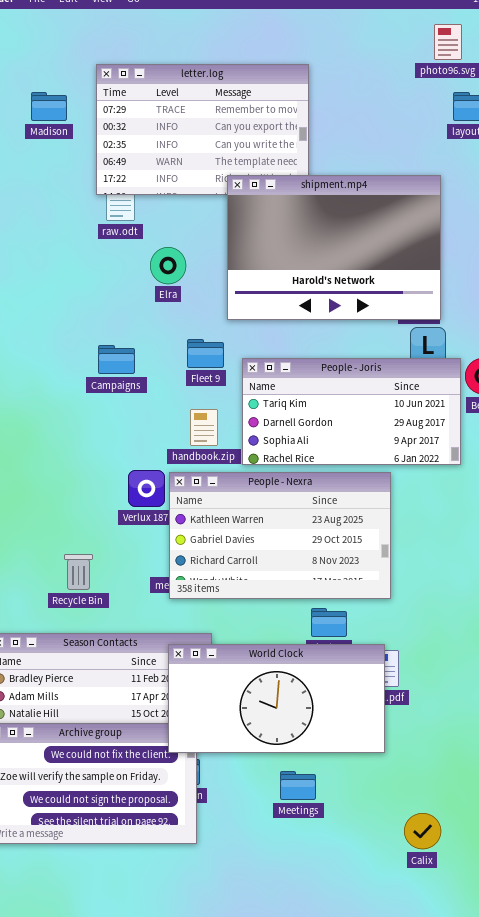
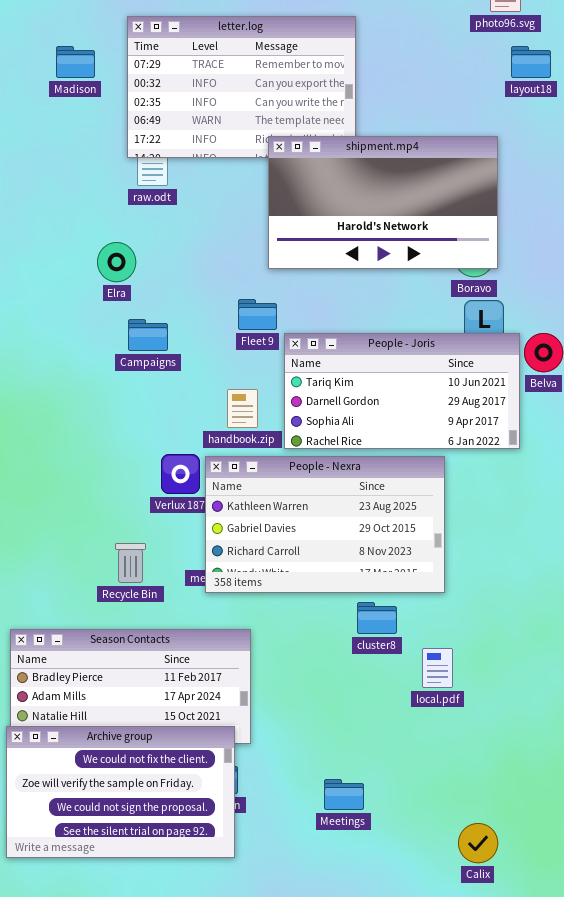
shipment.mp4: [227,175,441,320] -> [268,136,498,269], resized
Elra: [150,247,186,284] -> [97,242,136,282], moved
Fleet 9: [187,339,224,368] -> [238,299,277,330], moved
Recycle Bin: [64,554,93,590] -> [115,543,146,583], moved
World Clock: [168,644,385,753] -> none, closed

